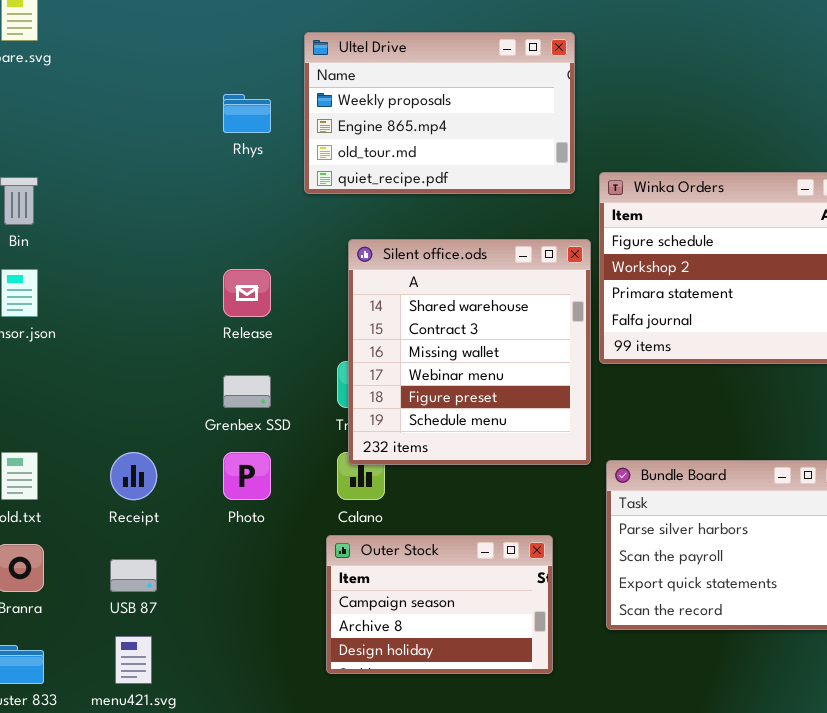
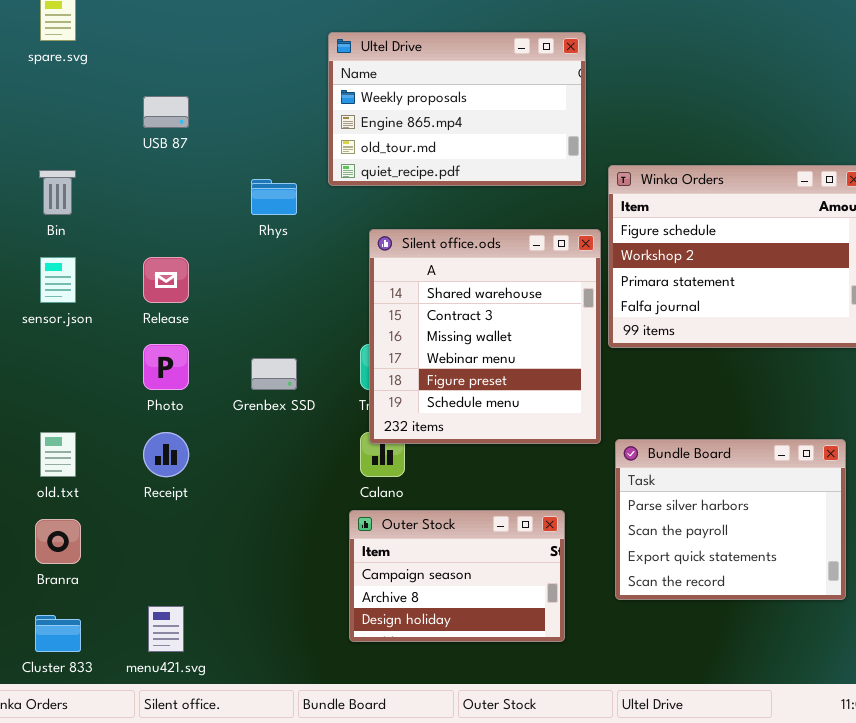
Rhys: [223,94,271,133] -> [251,179,297,215], moved
Release: [223,269,271,317] -> [143,257,189,303], moved
Photo: [223,452,271,500] -> [143,344,189,390], moved
USB 87: [110,559,157,592] -> [143,96,189,128], moved

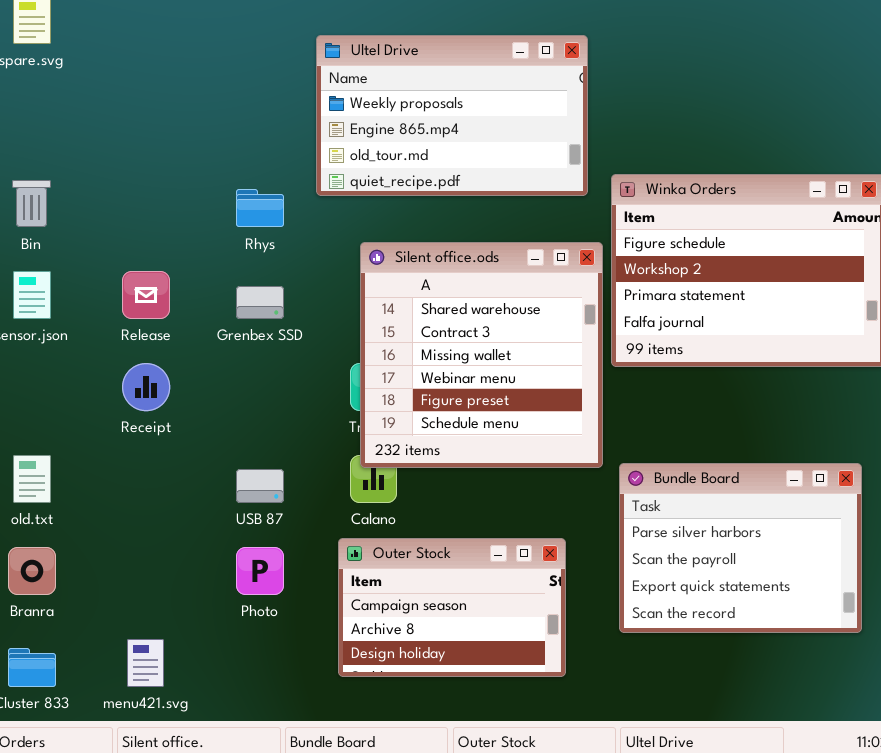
USB 87: [143,96,189,128] -> [236,469,284,503], moved
Photo: [143,344,189,390] -> [236,547,284,595], moved
Grenbex SSD: [251,358,297,390] -> [236,286,284,319], moved
Receipt: [143,432,189,477] -> [122,363,170,411], moved

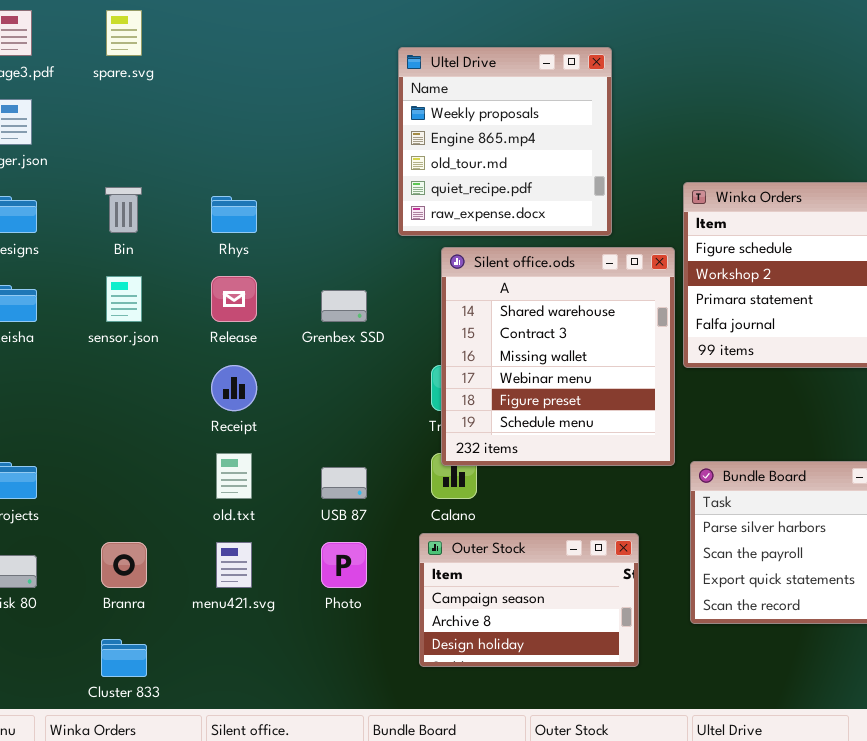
Ultel Drive: [316,35,588,196] -> [398,47,612,236], resized
Rhys: [236,189,284,227] -> [211,196,257,233], moved
old.txt: [13,455,51,503] -> [216,453,252,499], moved
menu421.svg: [127,639,164,687] -> [216,542,252,588], moved

